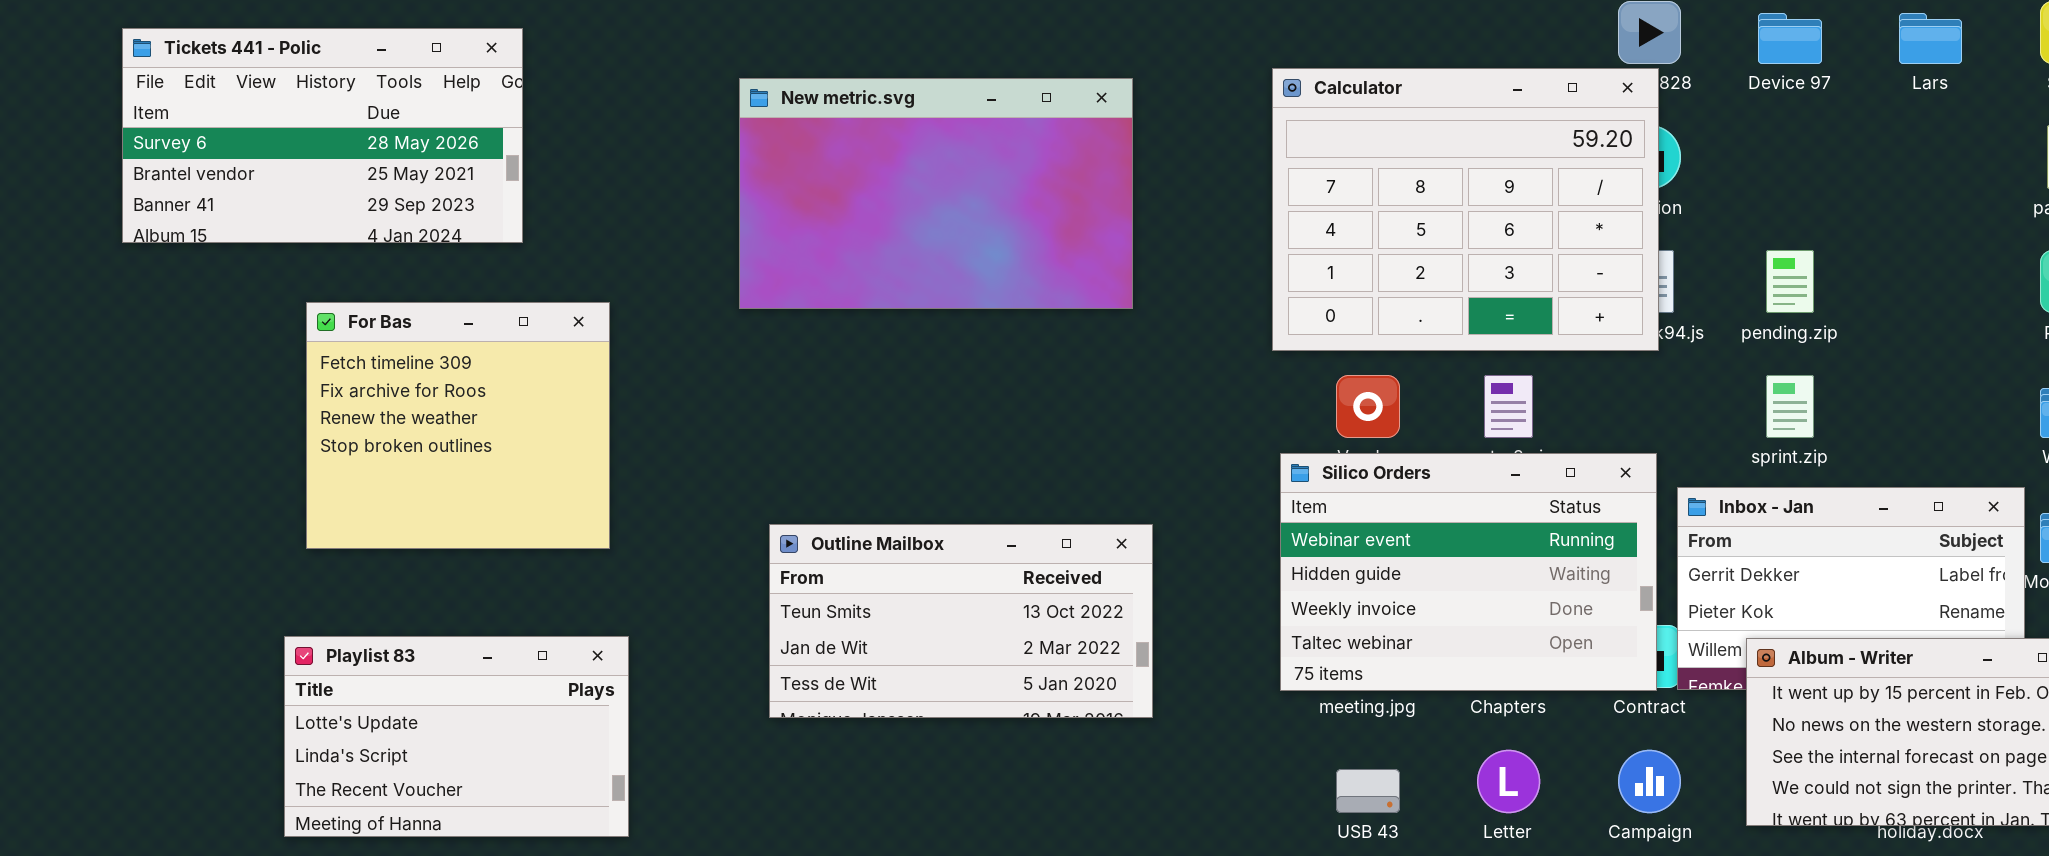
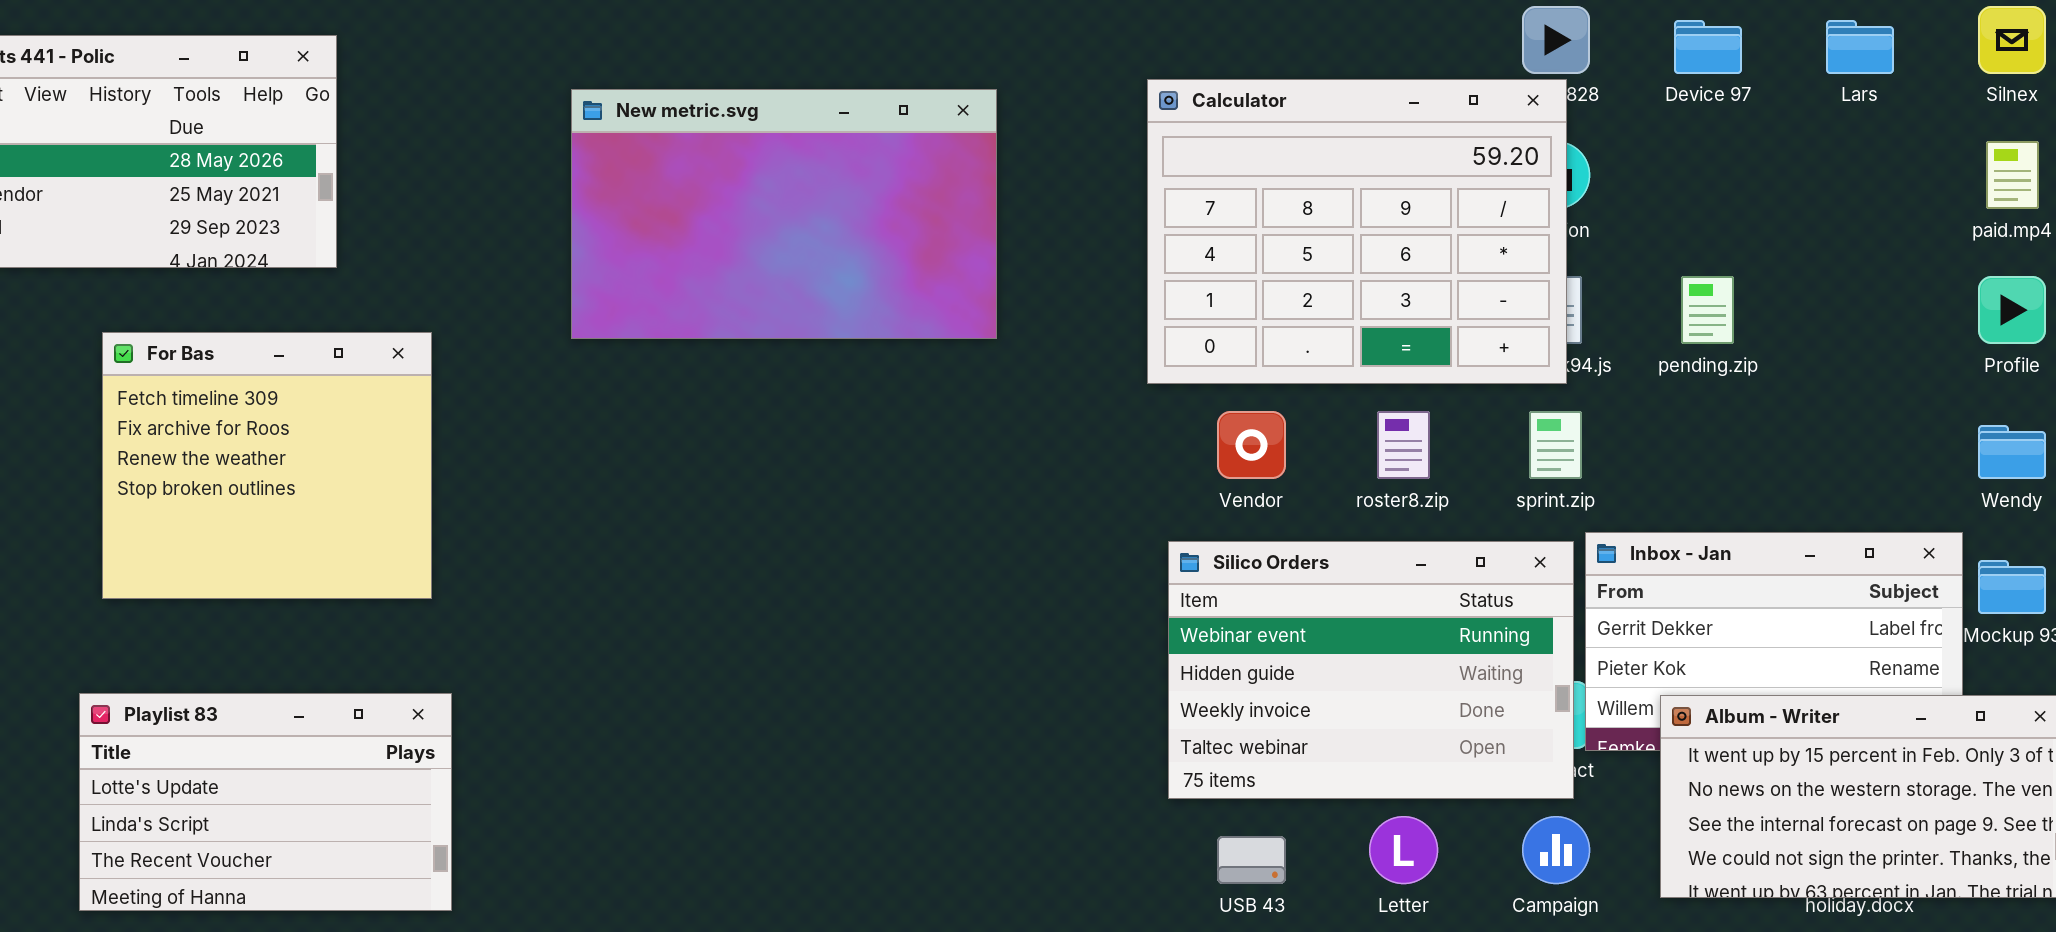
sprint.zip: [1766,375,1814,438] -> [1529,411,1582,479], moved
Silico Orders: [1280,453,1657,691] -> [1168,541,1574,799], moved
Outline Mailbox: [769,524,1153,718] -> none, closed

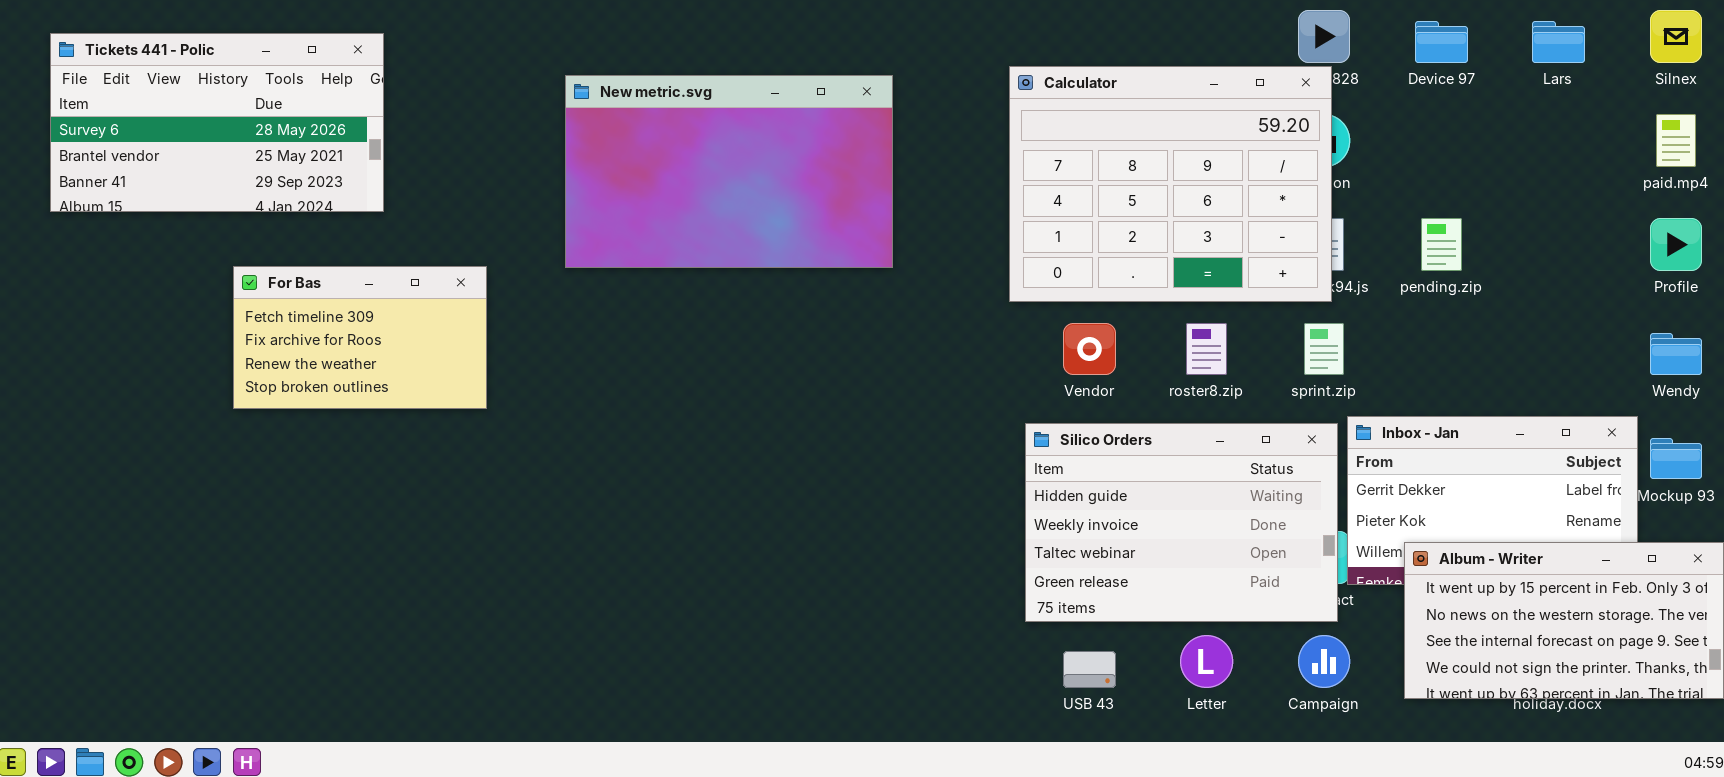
For Bas: [102,332,432,599] -> [233,266,487,409], moved, resized
Silico Orders: [1168,541,1574,799] -> [1025,423,1338,622], scrolled down 1 row
Playlist 83: [79,693,452,911] -> none, closed

